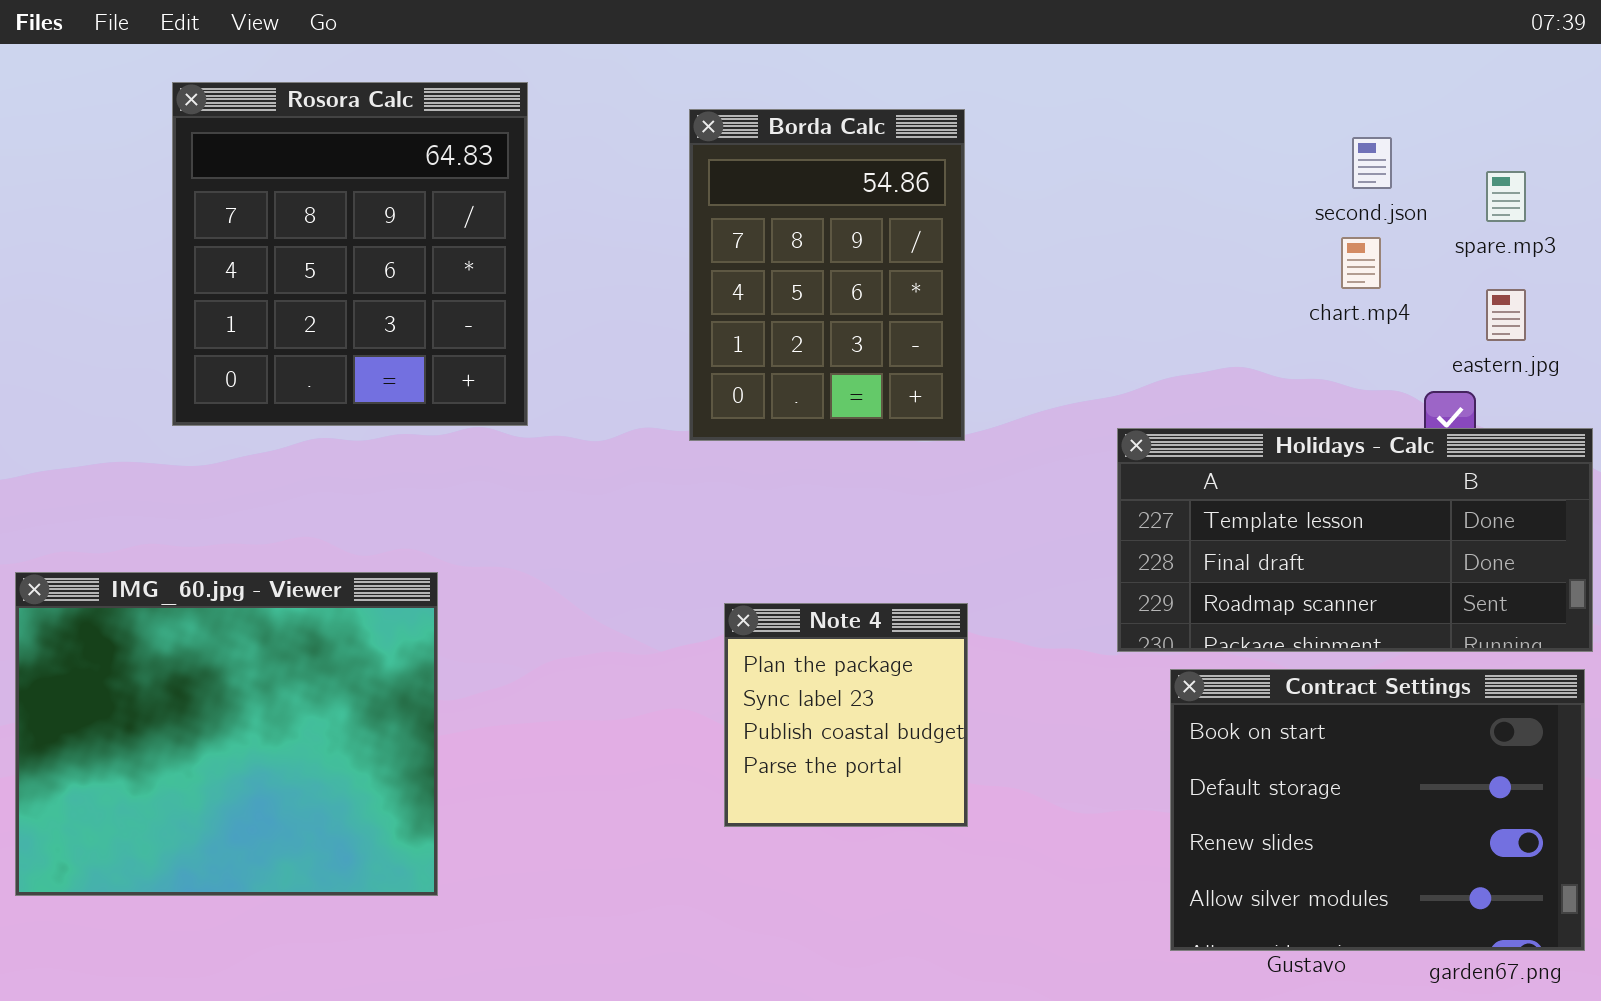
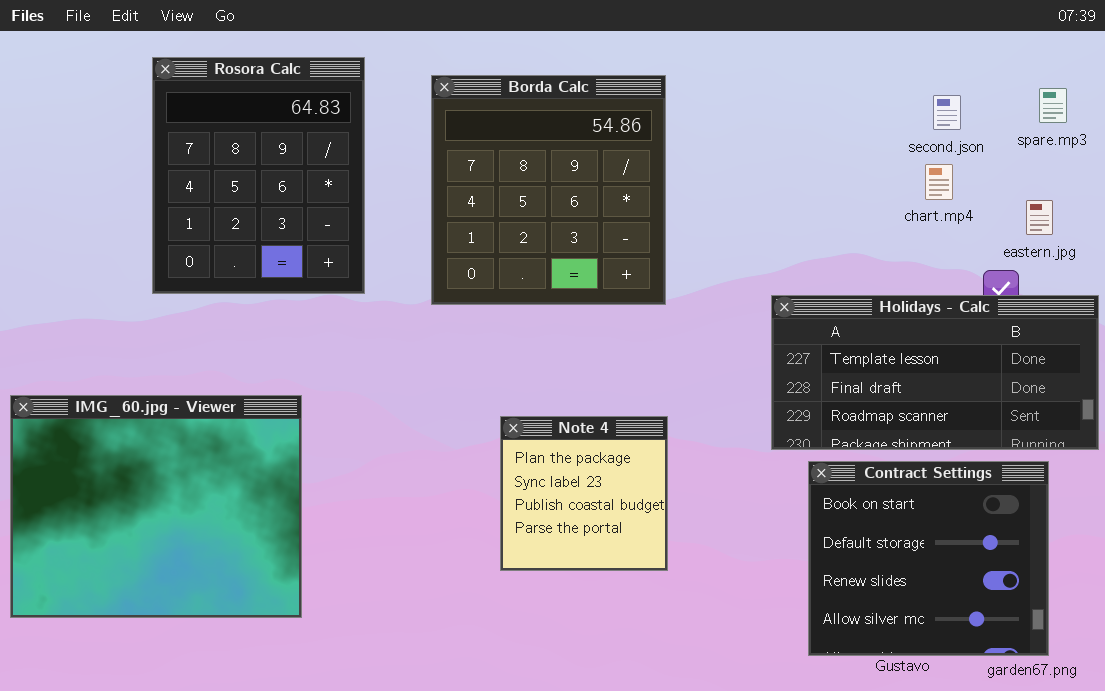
Rosora Calc: [172,82,528,426] -> [152,57,365,294], resized
Borda Calc: [689,109,965,441] -> [431,75,666,305], resized
spare.mp3: [1486,171,1526,222] -> [1039,88,1067,123], moved
Contract Settings: [1170,669,1585,951] -> [808,461,1049,656], resized

